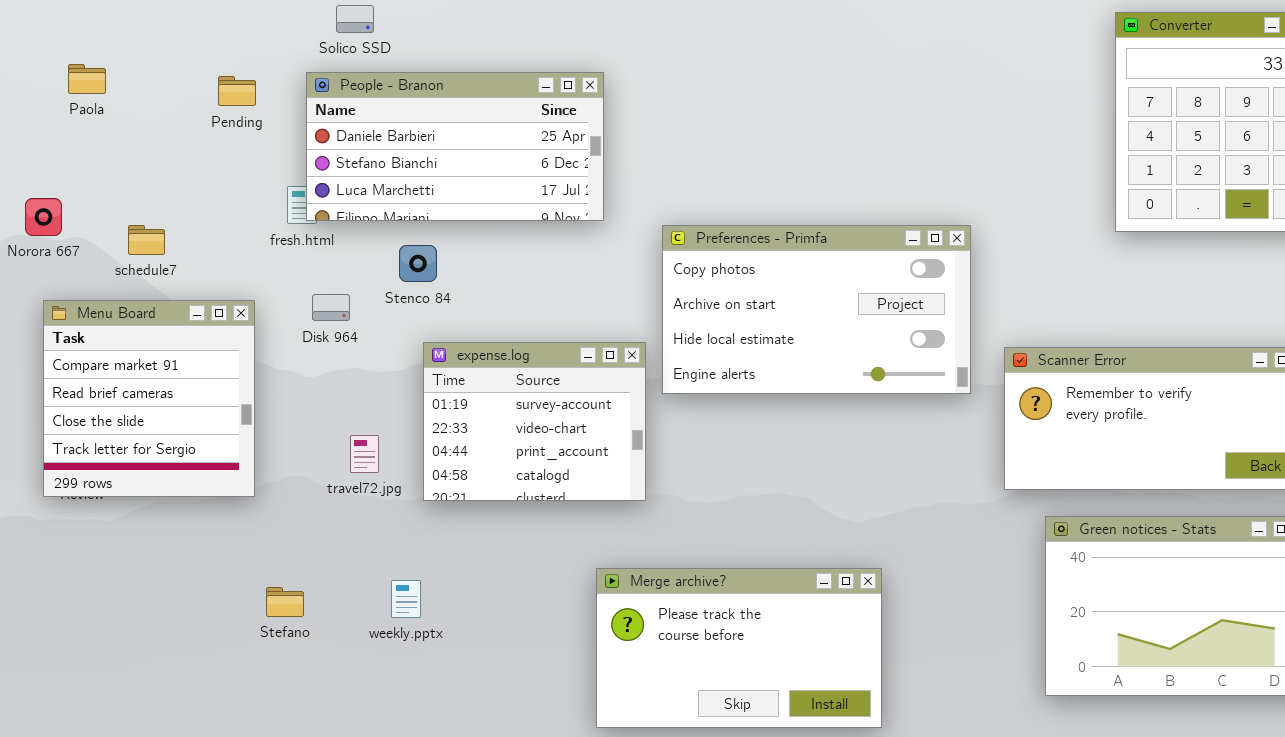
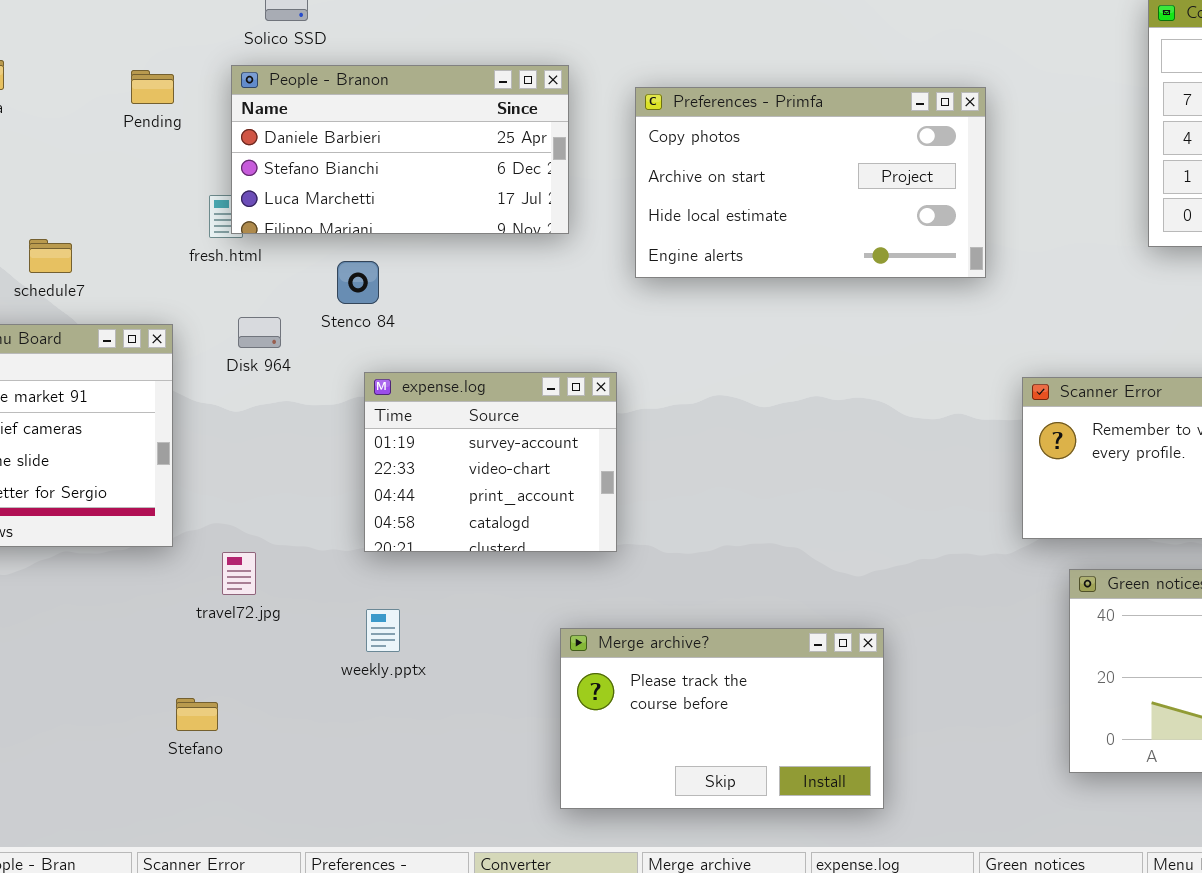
Preferences - Primfa: [662,225,971,394] -> [635,87,986,278], moved
travel72.jpg: [350,435,379,473] -> [222,552,256,595], moved
weekly.pptx: [391,580,421,618] -> [366,609,400,652], moved
Stefano: [266,587,304,617] -> [176,698,218,731], moved

